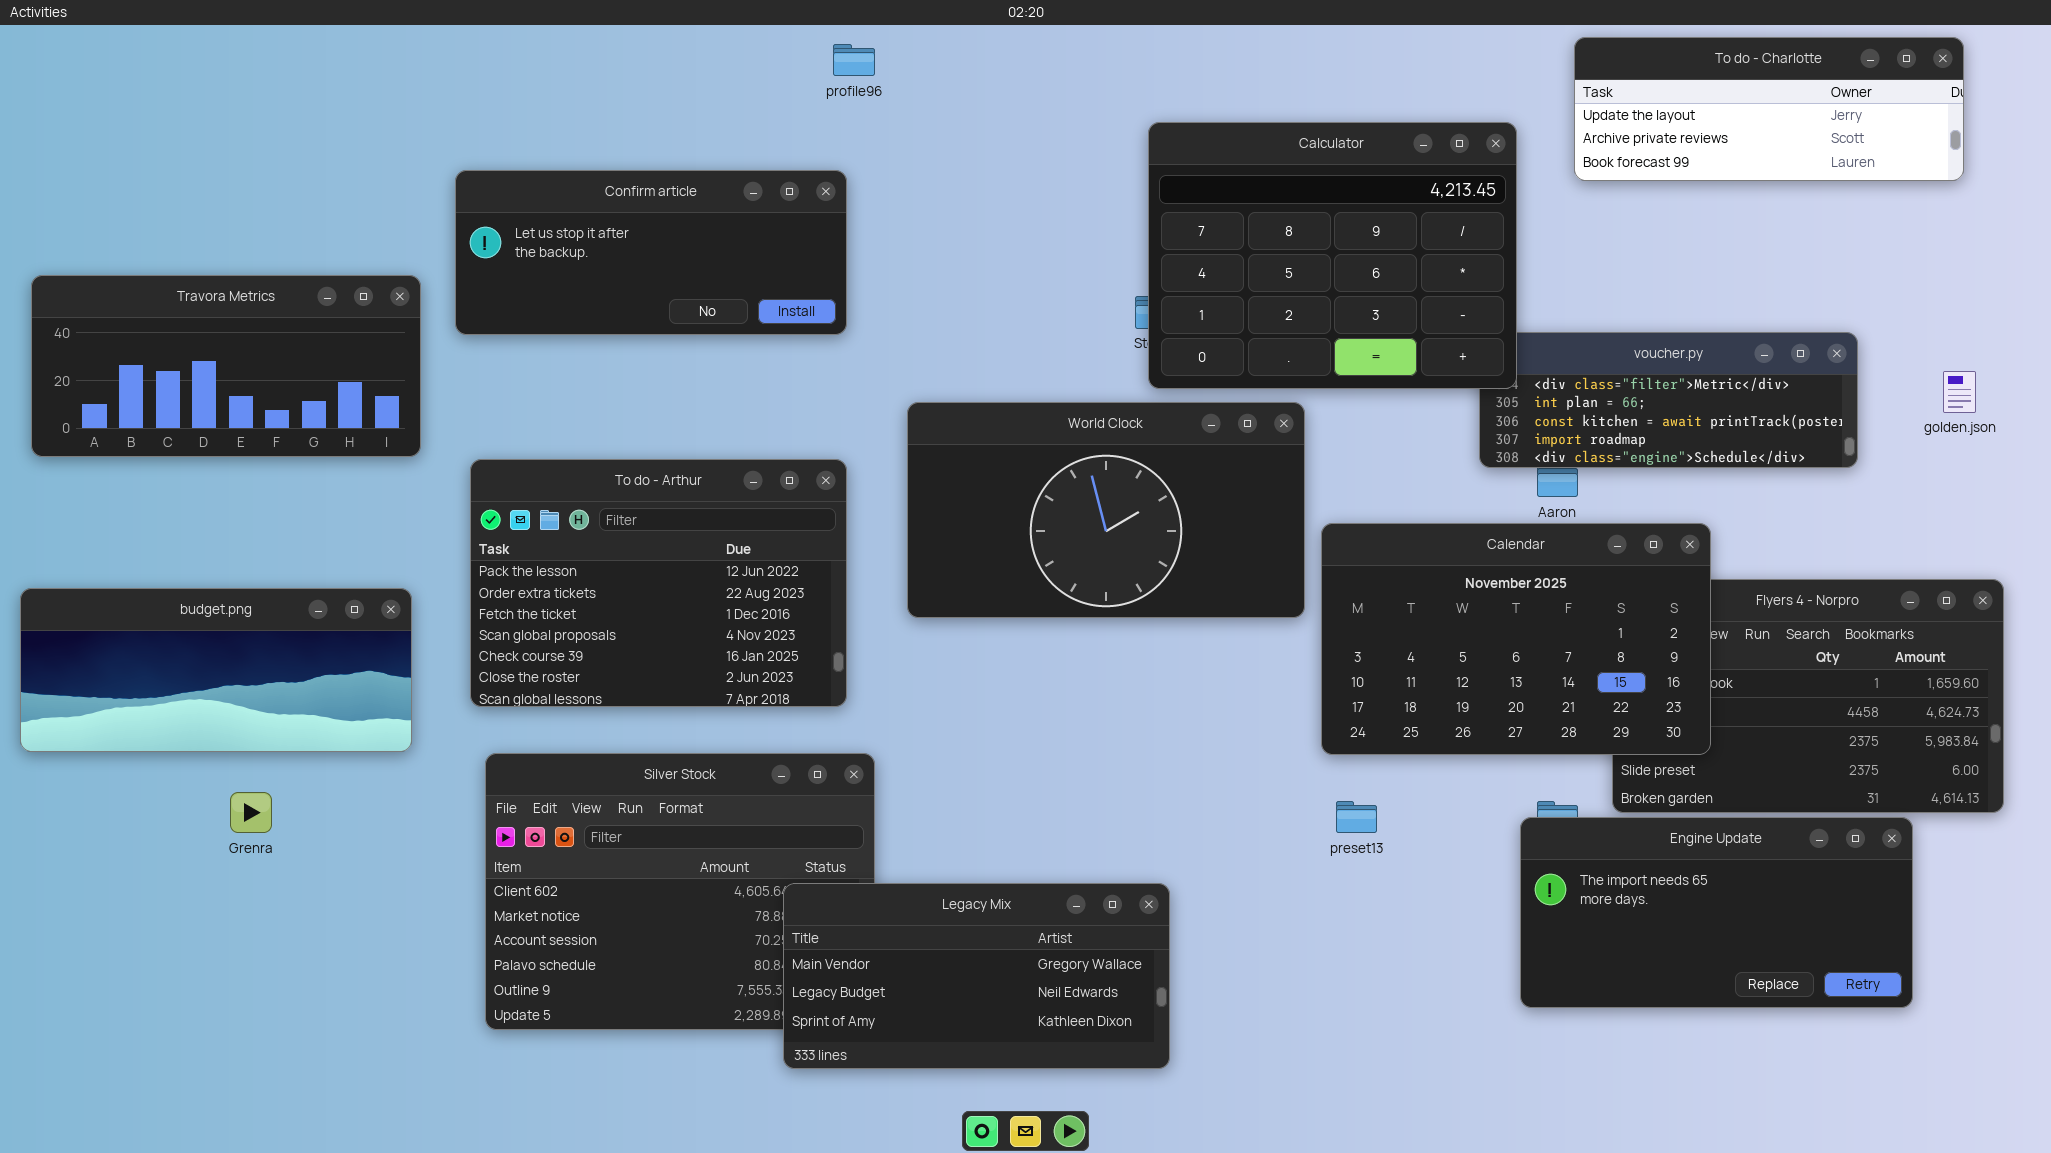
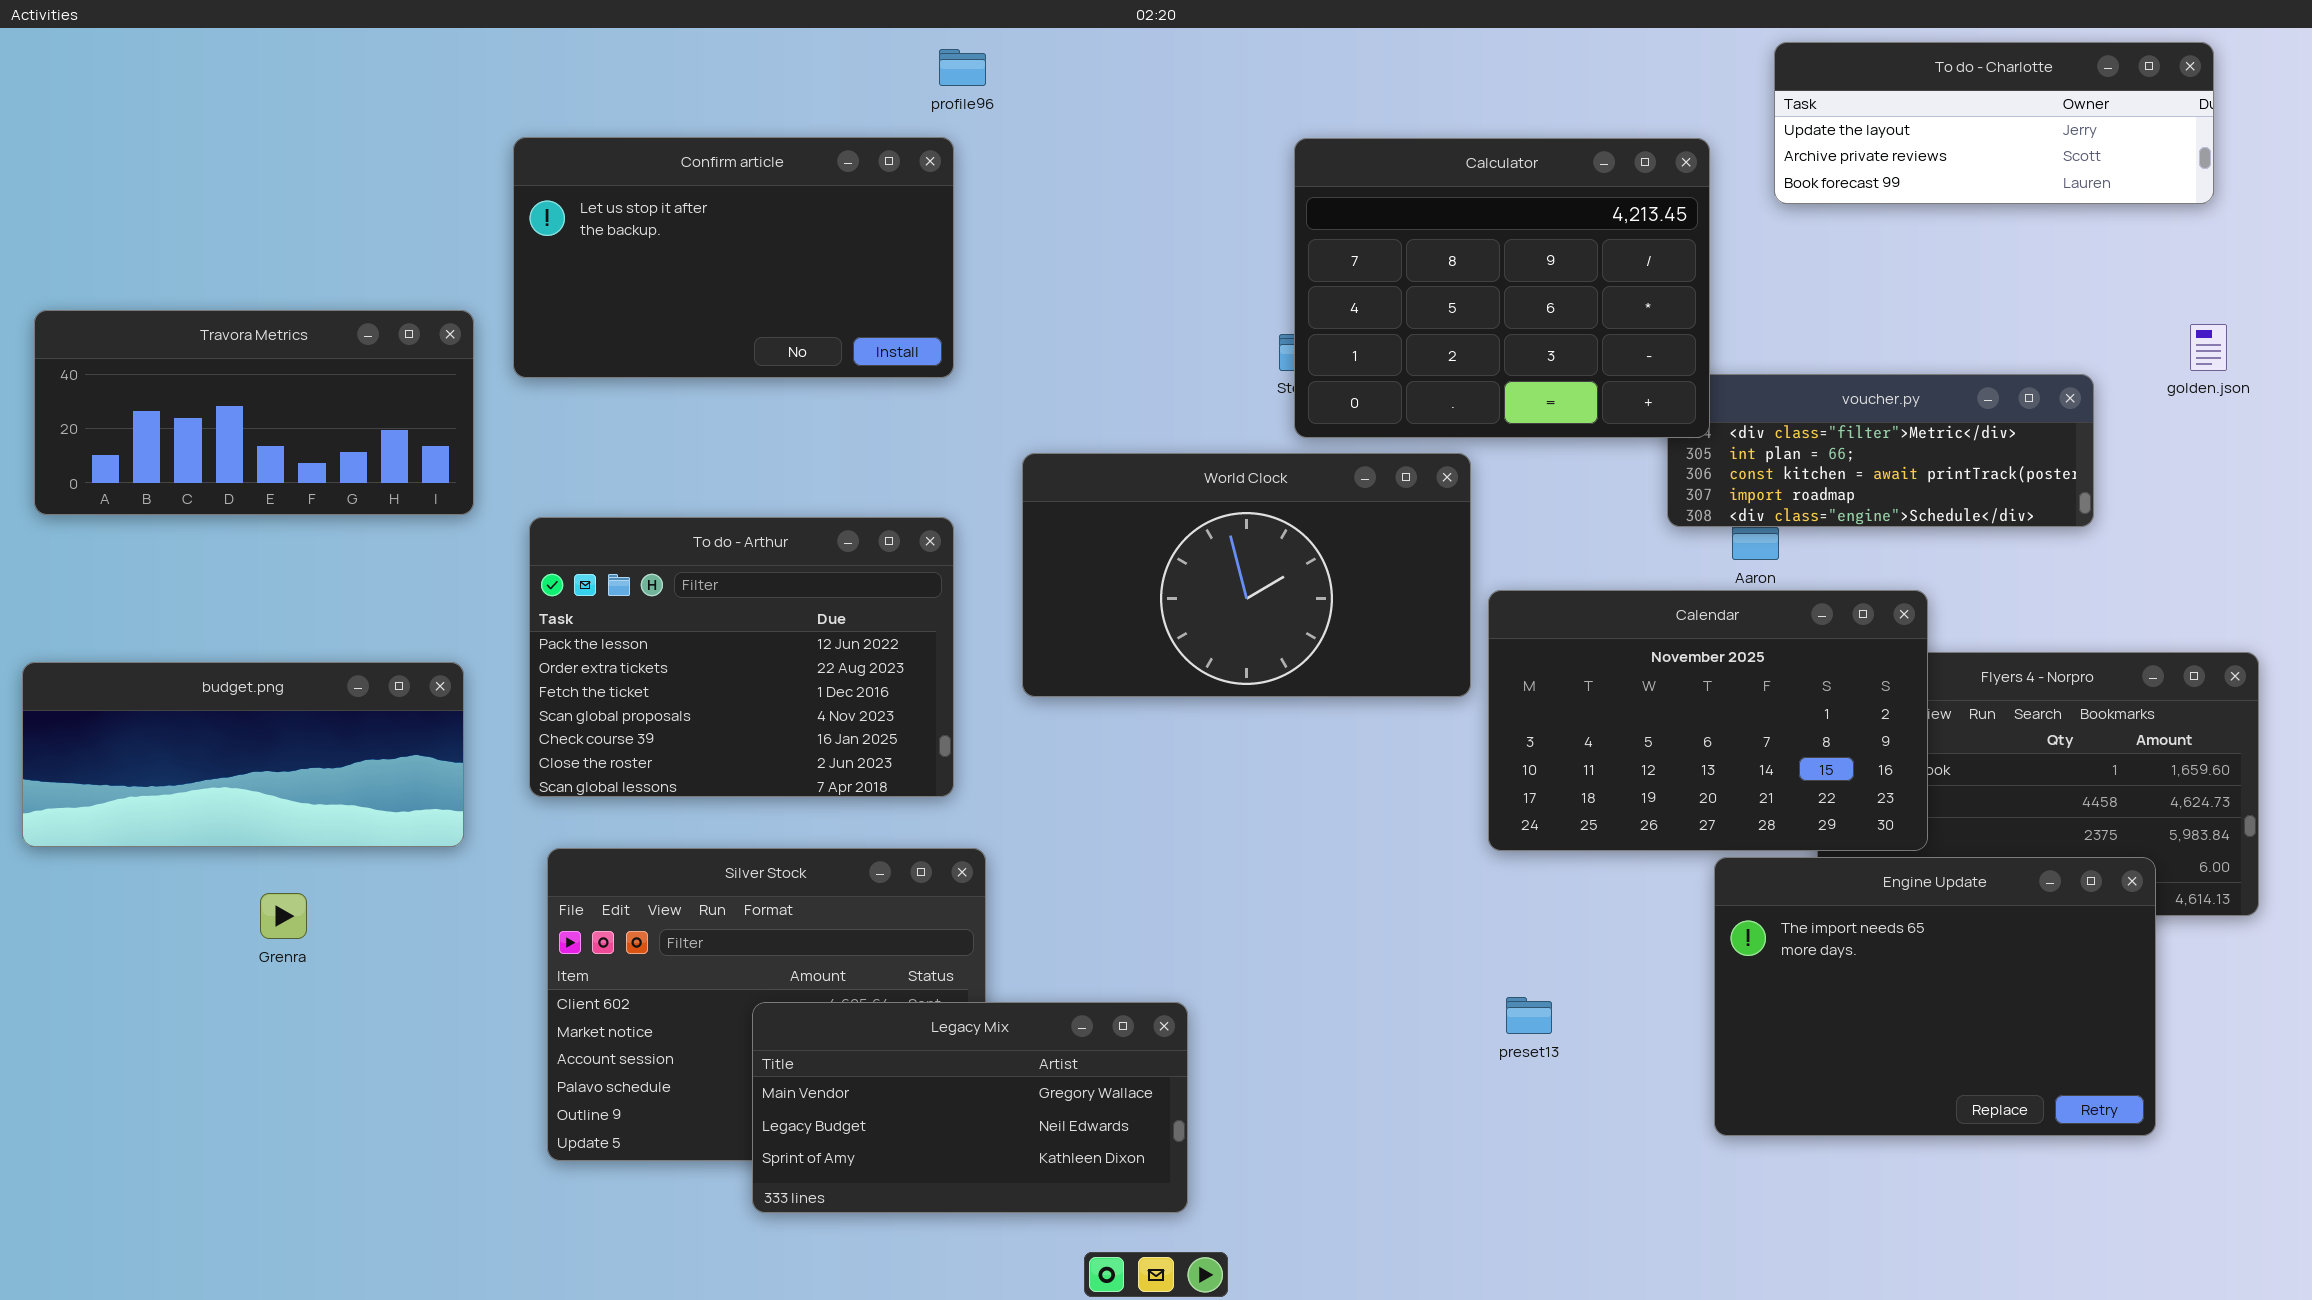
Confirm article: [455,170,847,335] -> [513,137,954,378], resized
golden.json: [1943,371,1976,413] -> [2190,324,2227,371], moved
preset13: [1336,801,1377,833] -> [1506,997,1552,1034], moved
Engine Update: [1520,817,1913,1008] -> [1714,857,2156,1136], resized
Legacy Mix: [783,883,1170,1069] -> [752,1002,1188,1213], moved

